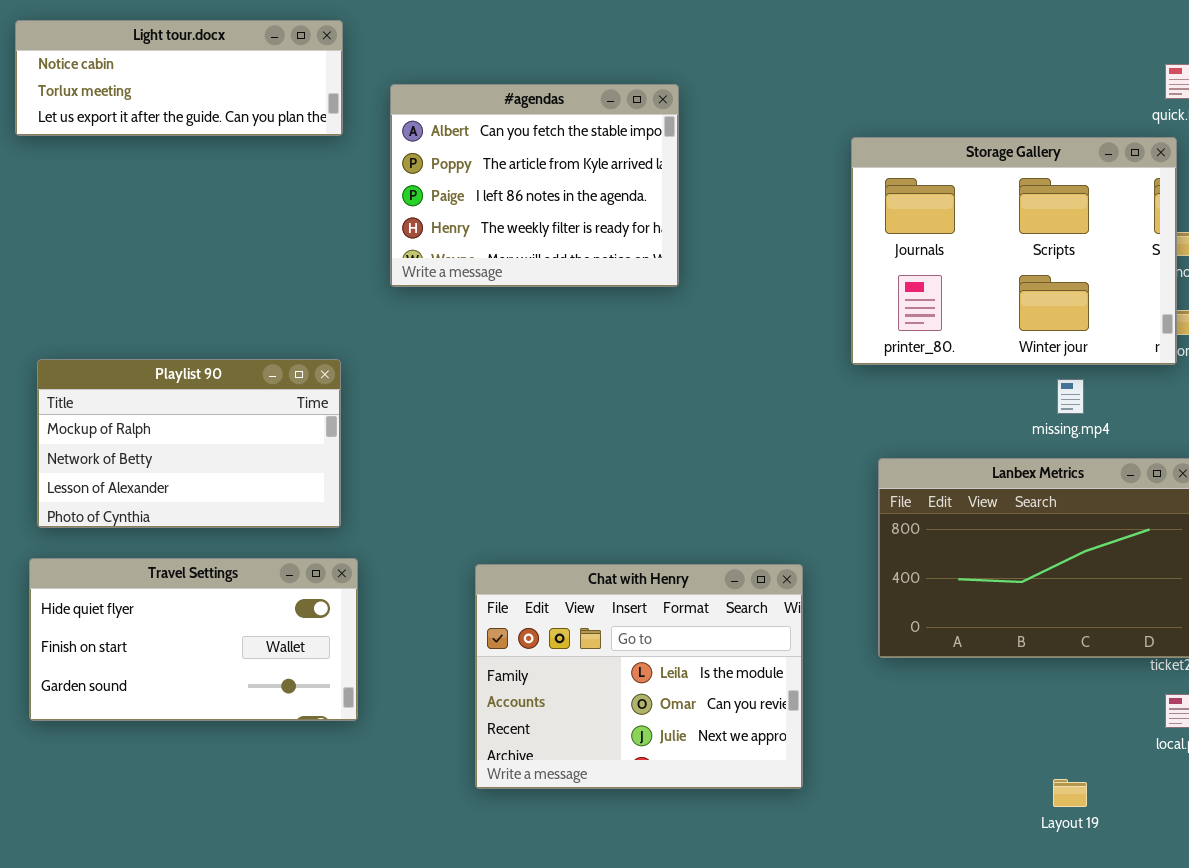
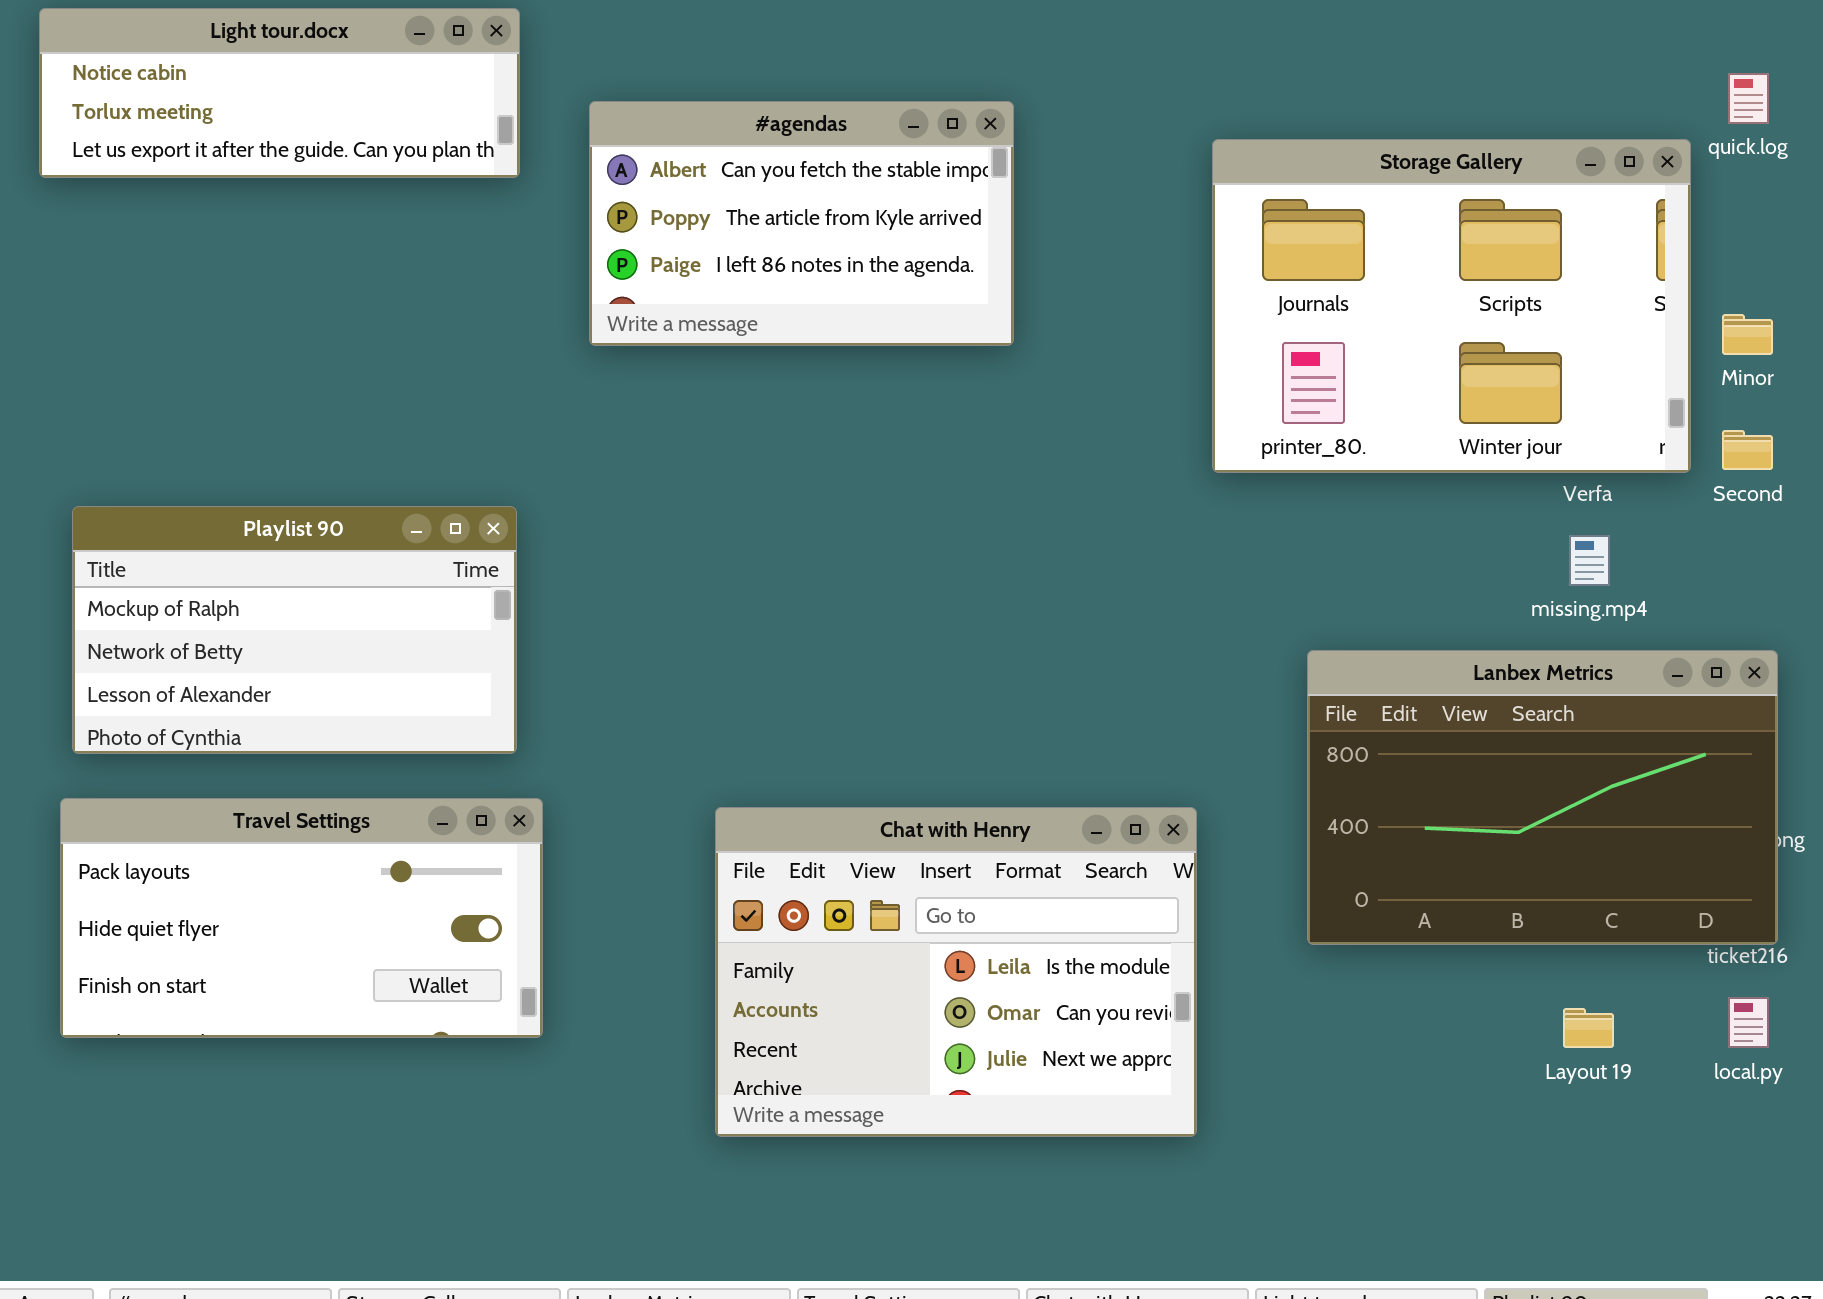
#agendas: [390,84,679,287] -> [589,101,1014,346], resized
Storage Gallery: [851,137,1177,365] -> [1212,139,1691,473], moved
Travel Settings: [29,558,358,721] -> [60,798,543,1038], scrolled up 1 row
Layout 19: [1053,779,1087,807] -> [1563,1008,1614,1048], moved

